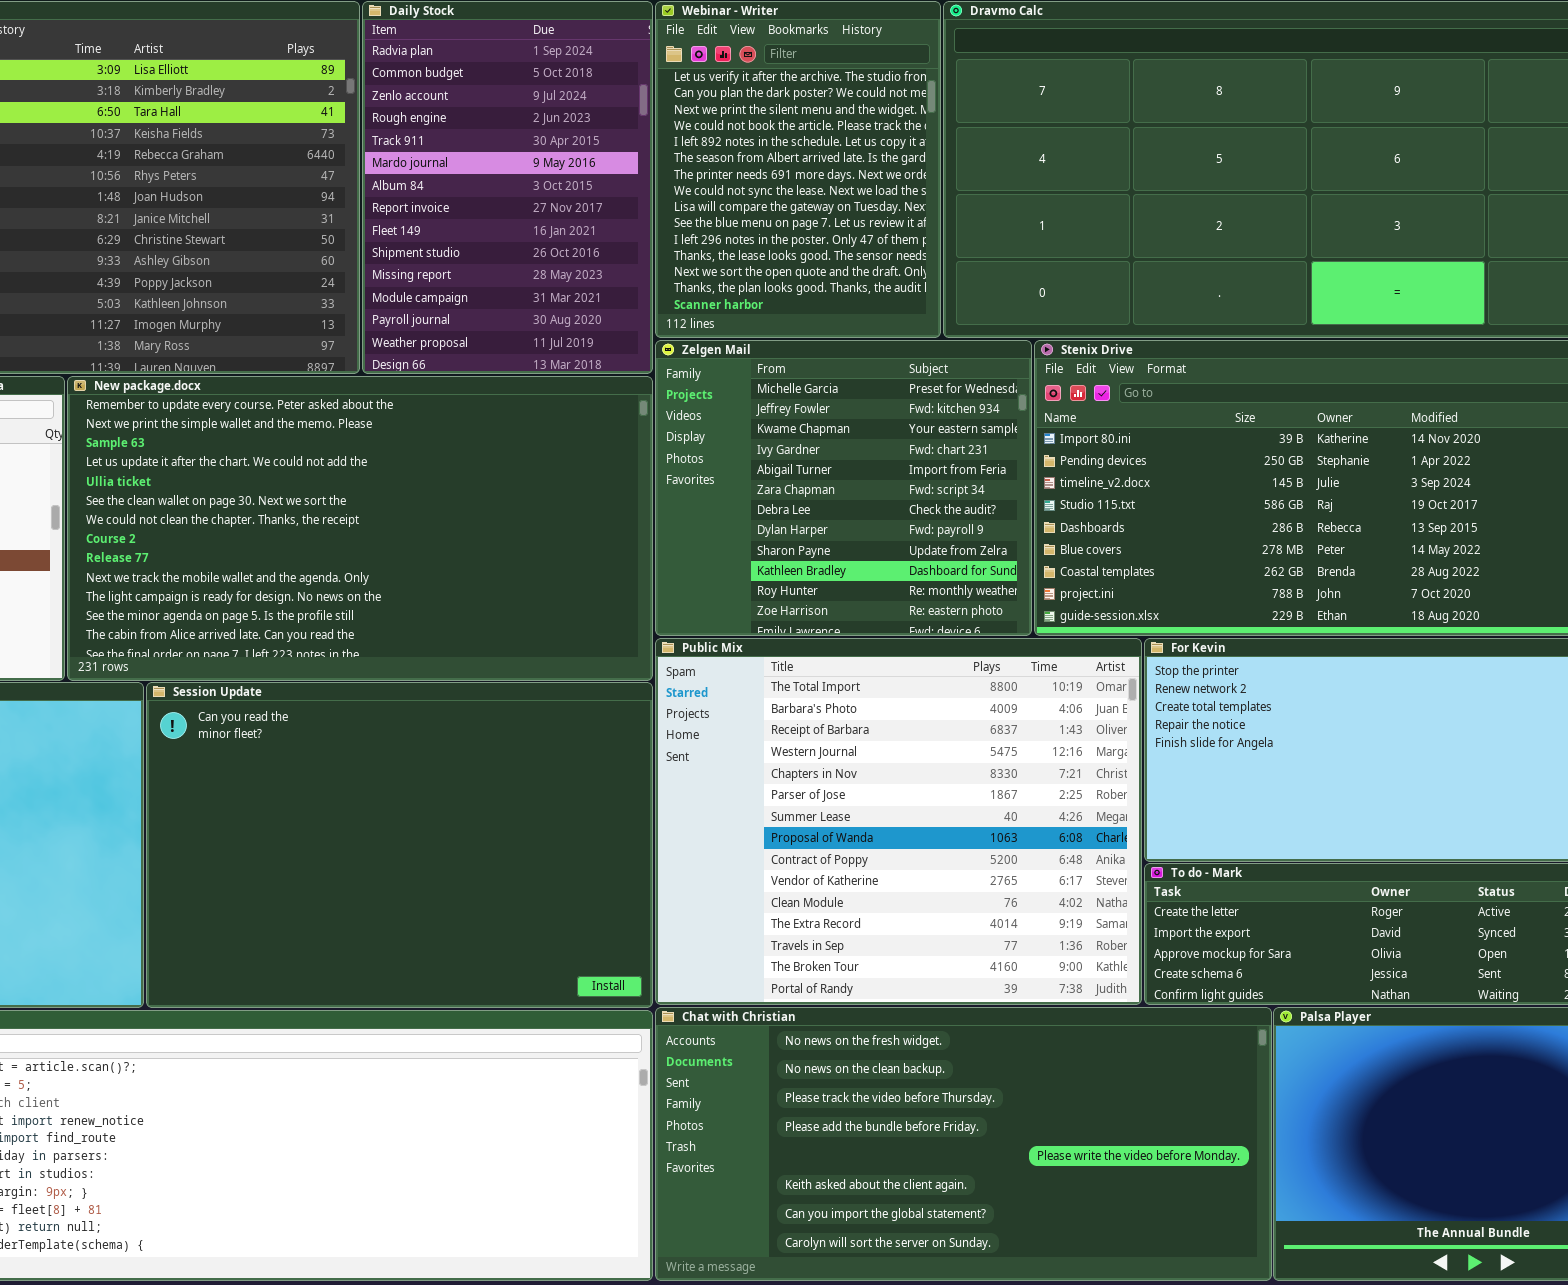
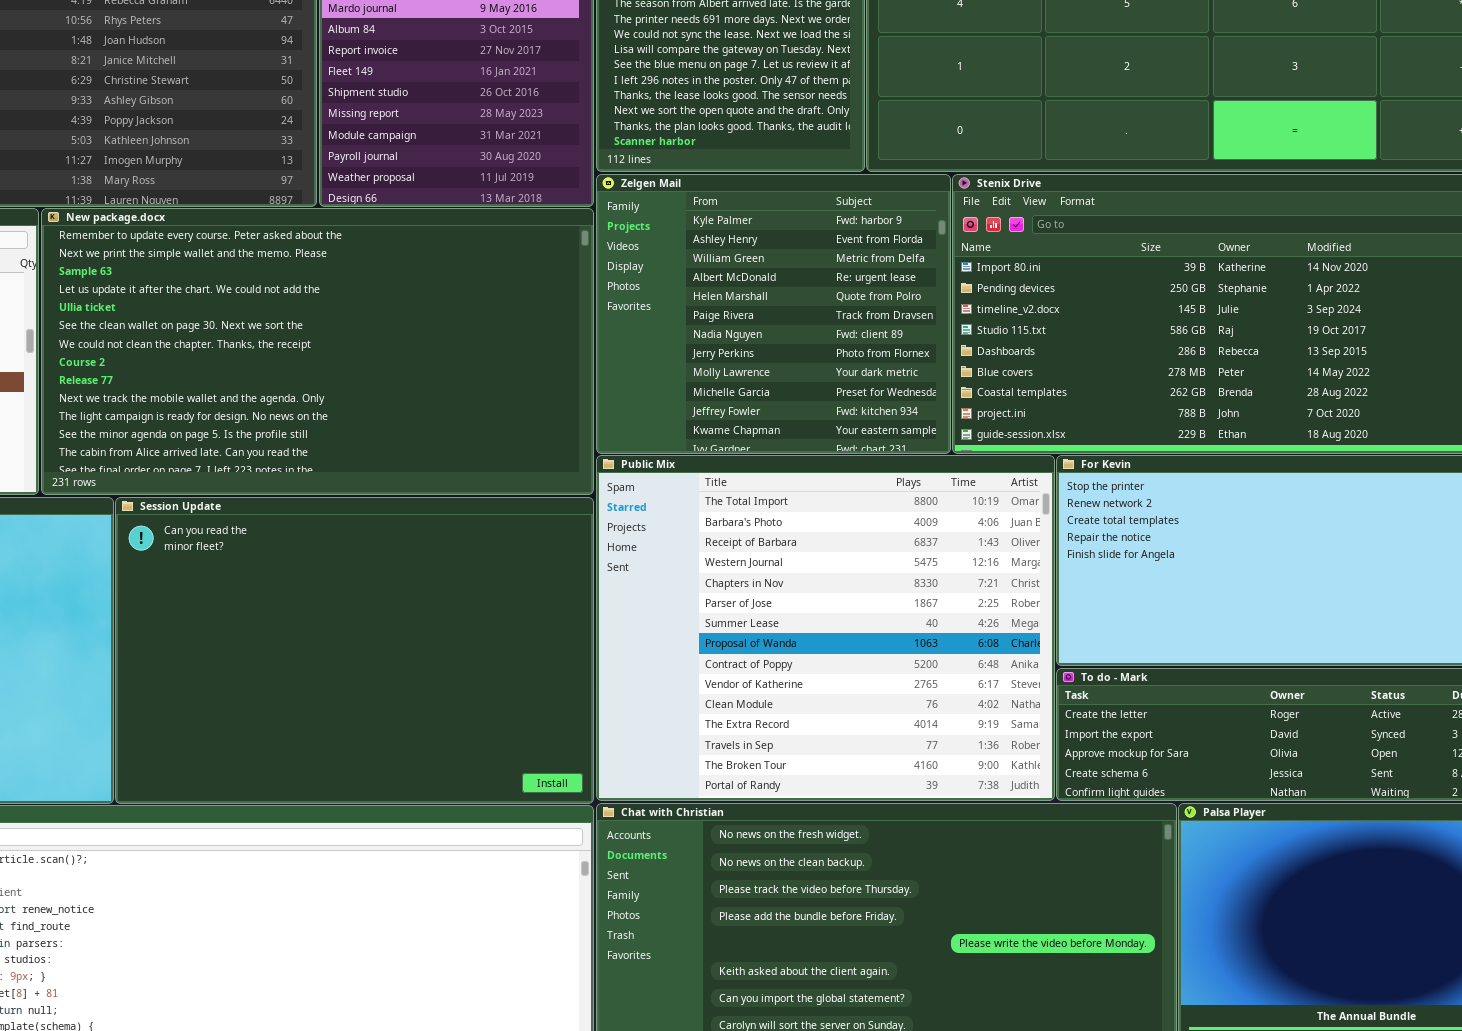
Zelgen Mail: [655,340,1032,636] -> [596,174,951,454], scrolled up 9 rows

